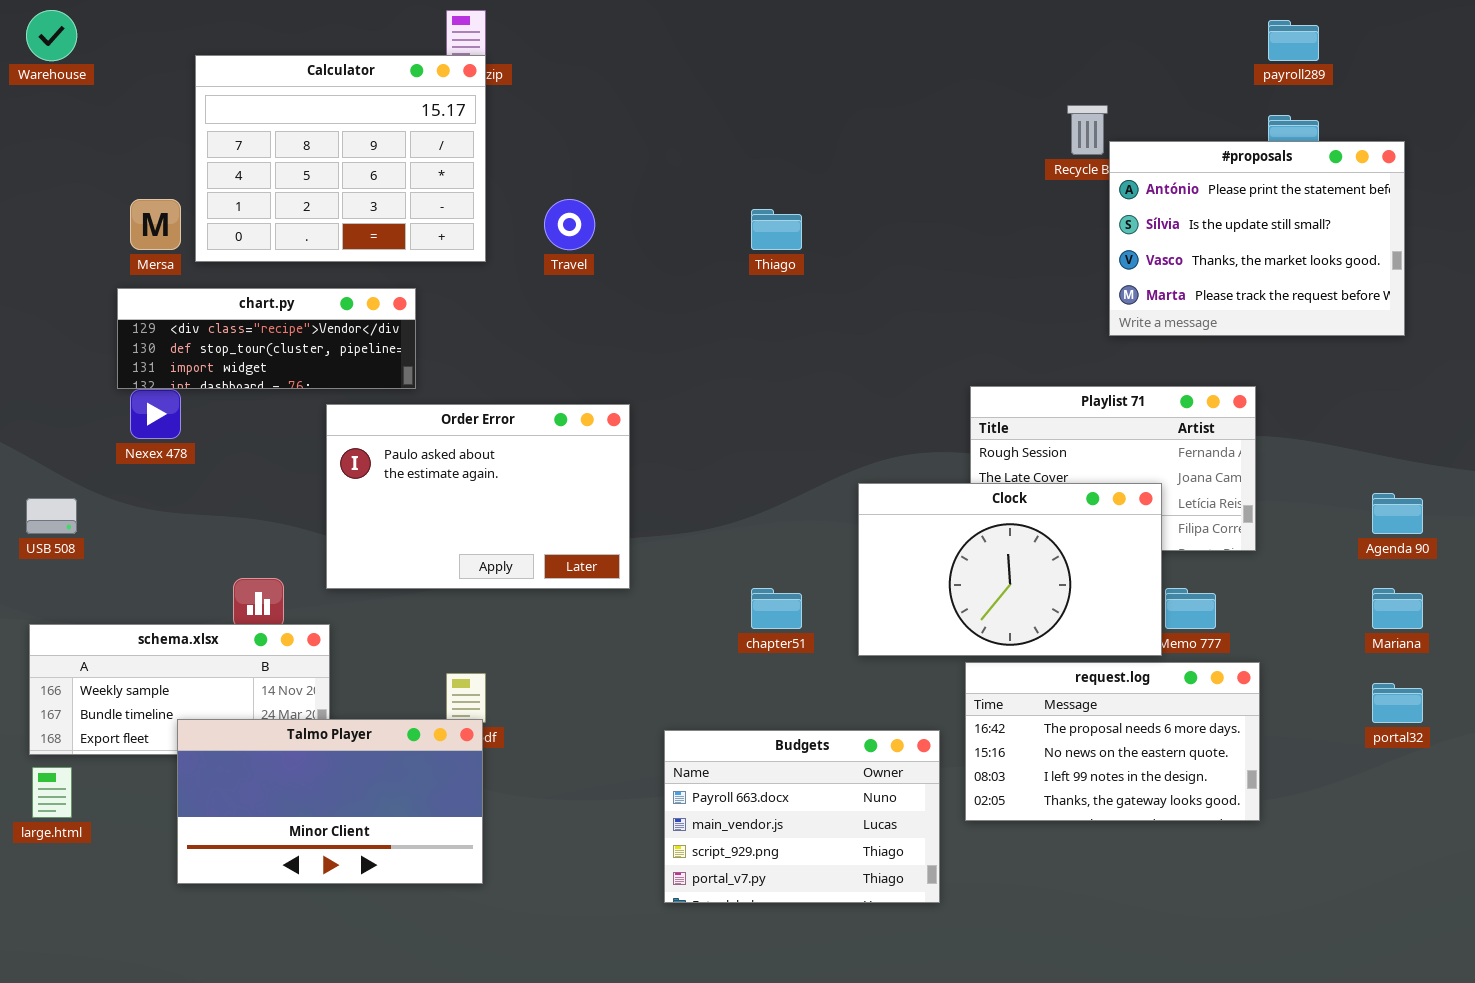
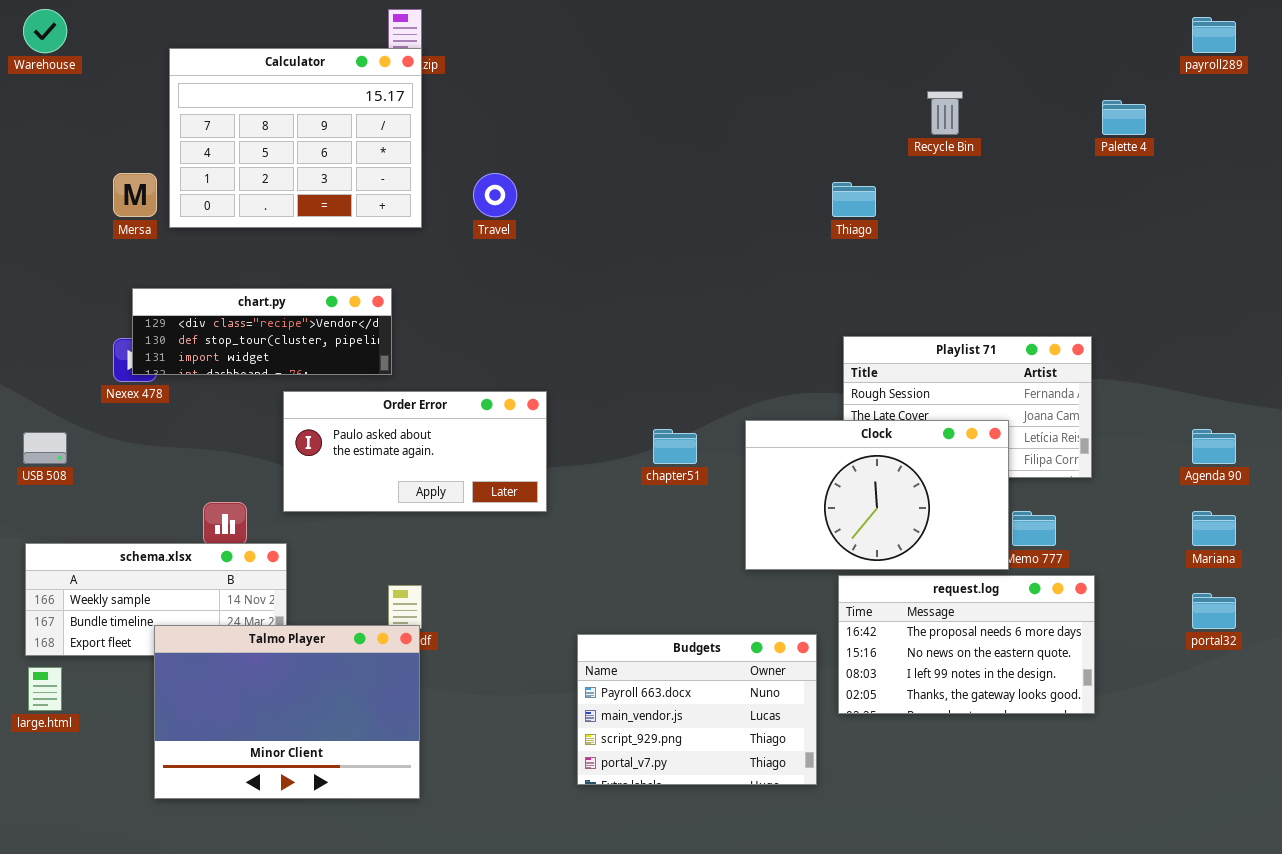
payroll289: [1268,20,1319,61] -> [1192,17,1236,53], moved
#proposals: [1109,141,1405,336] -> none, closed
Thiago: [751,209,802,250] -> [832,182,876,217], moved
chart.py: [117,288,416,389] -> [132,288,392,375], moved
Order Error: [326,404,630,589] -> [283,391,547,512], resized
chapter51: [751,588,802,629] -> [653,429,697,464], moved
Talmo Player: [177,719,483,884] -> [154,625,420,799], resized

